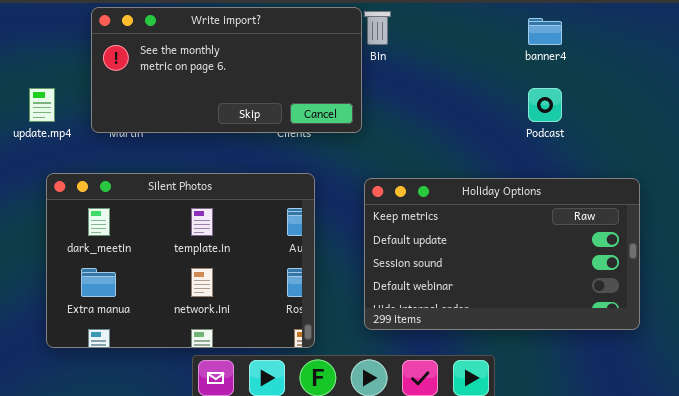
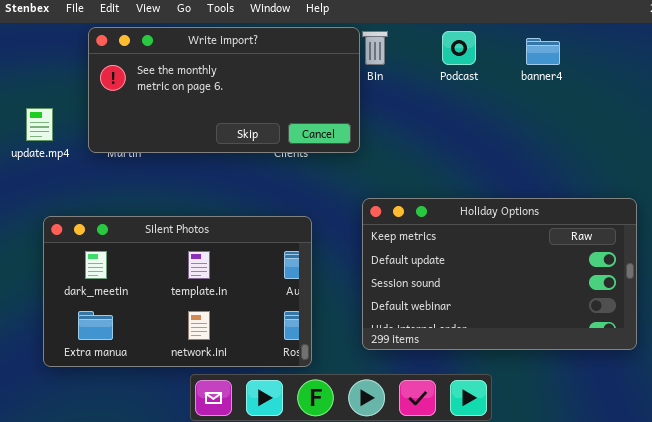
Podcast: [528,88,562,122] -> [442,31,476,65], moved
Silent Photos: [46,173,315,348] -> [43,216,312,367], resized

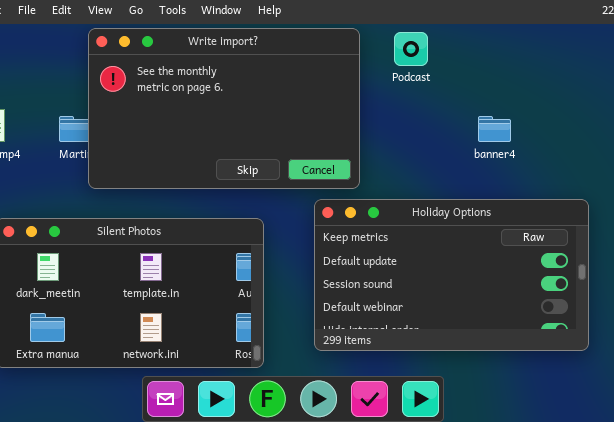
Write import?: [88,27,360,153] -> [88,28,360,189], moved, resized
banner4: [526,38,560,65] -> [478,116,511,142], moved

